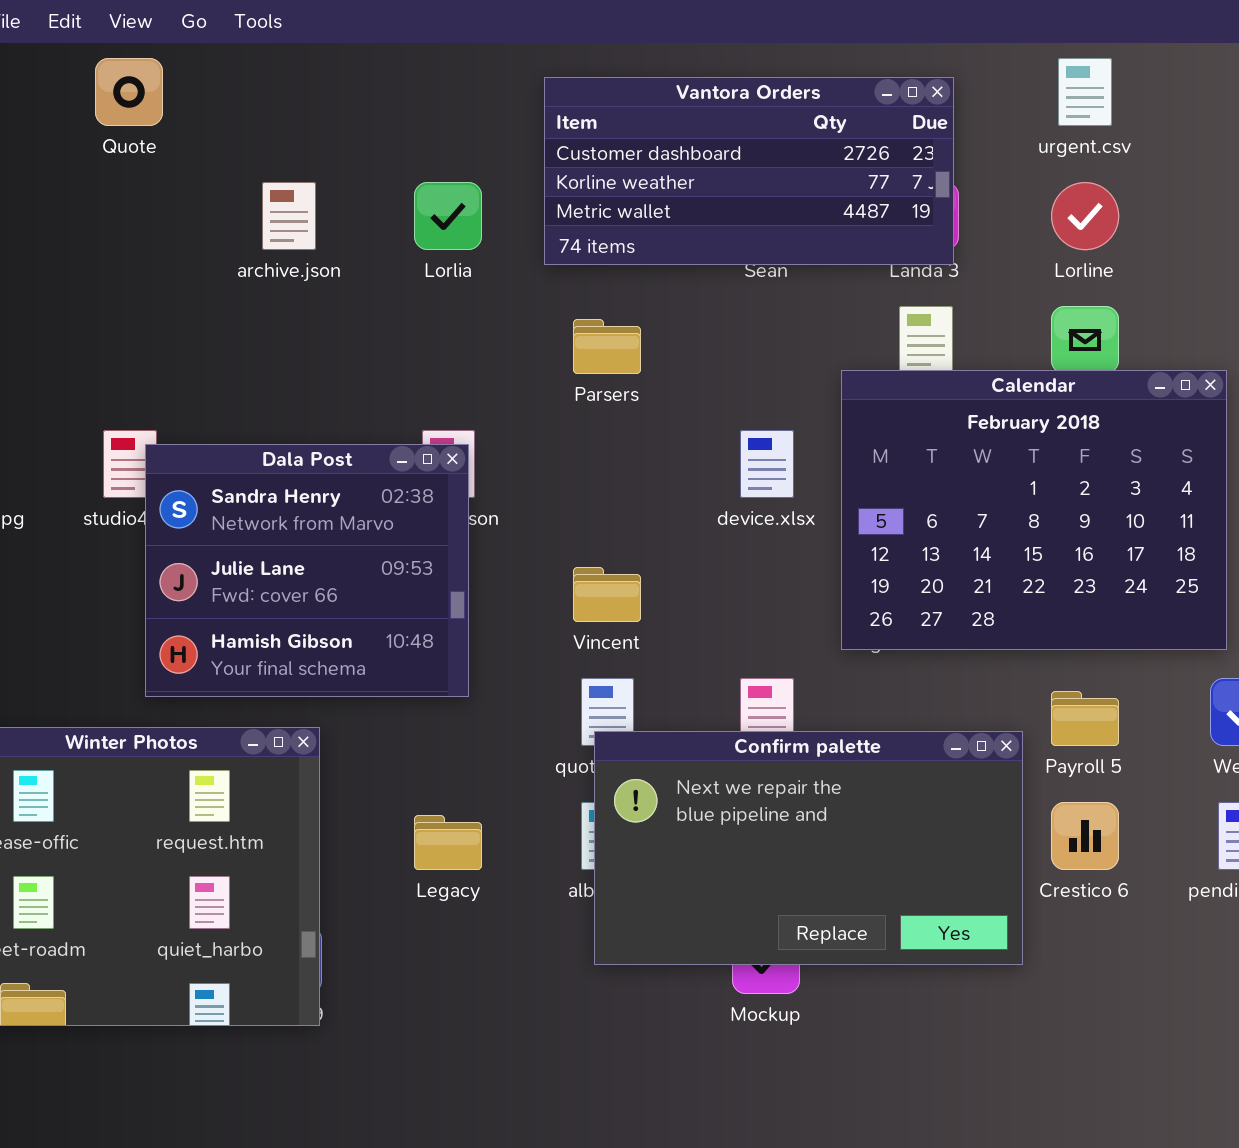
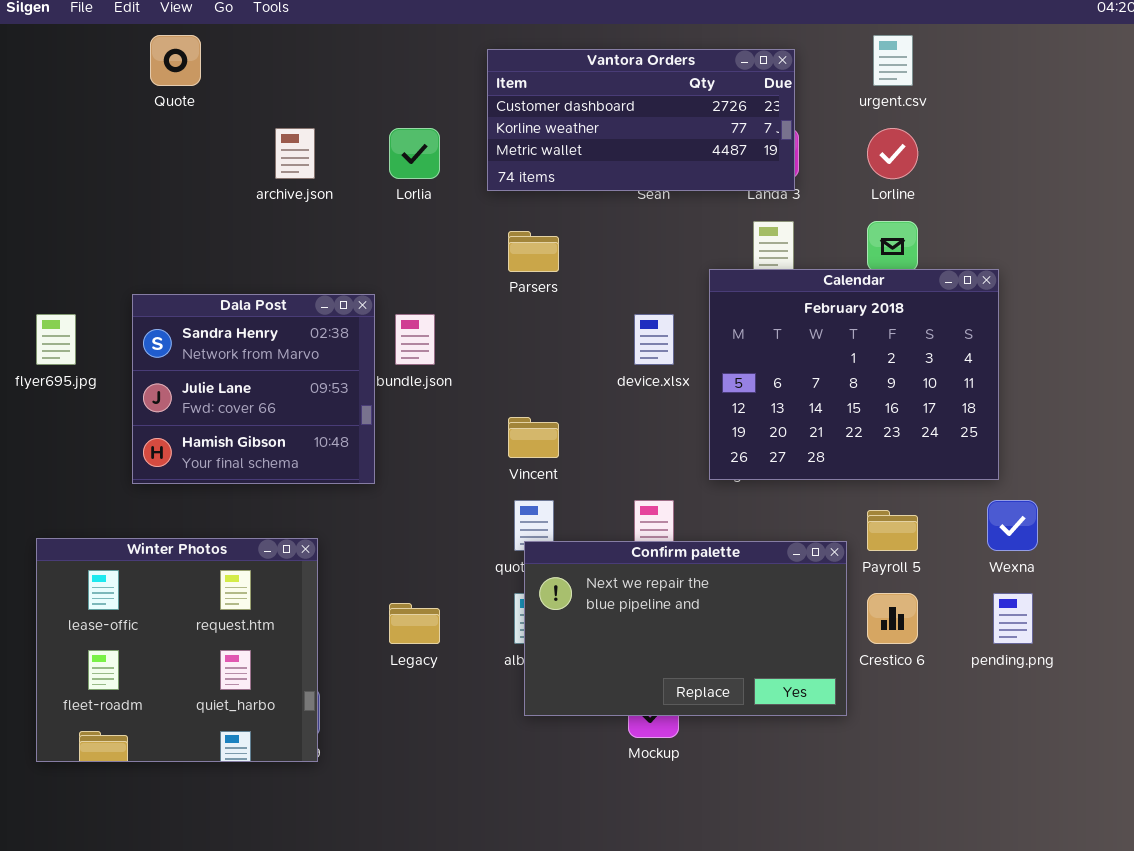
Dala Post: [145,444,469,697] -> [132,294,375,484], moved

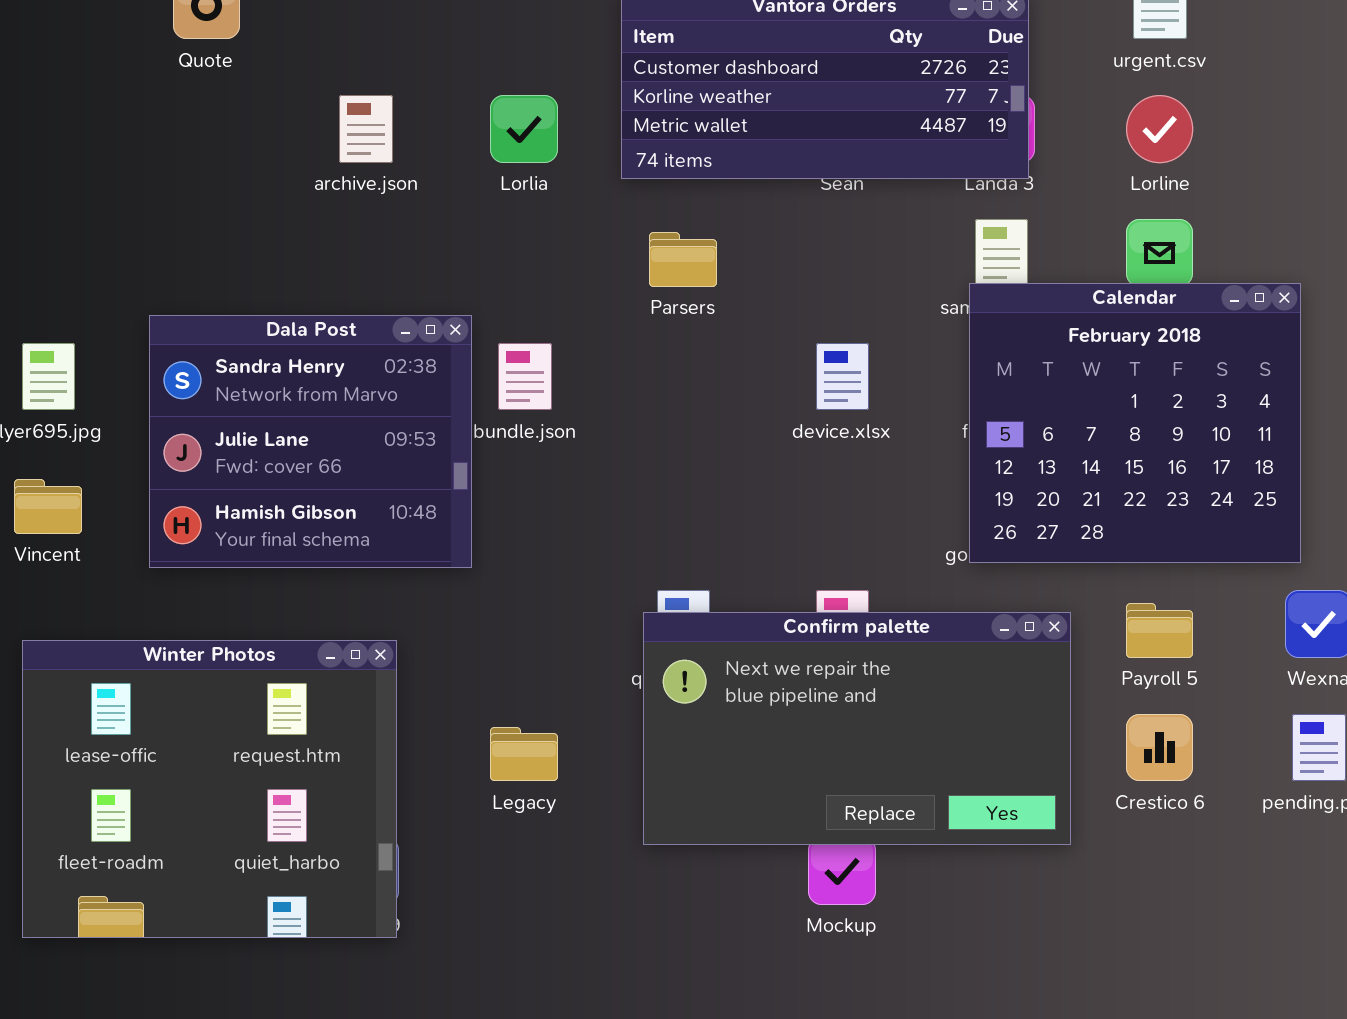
Calendar: [709,269,999,480] -> [969,283,1301,563], resized
Vincent: [508,417,559,458] -> [14,479,82,534], moved
Confirm palette: [524,541,847,716] -> [643,612,1071,845], moved

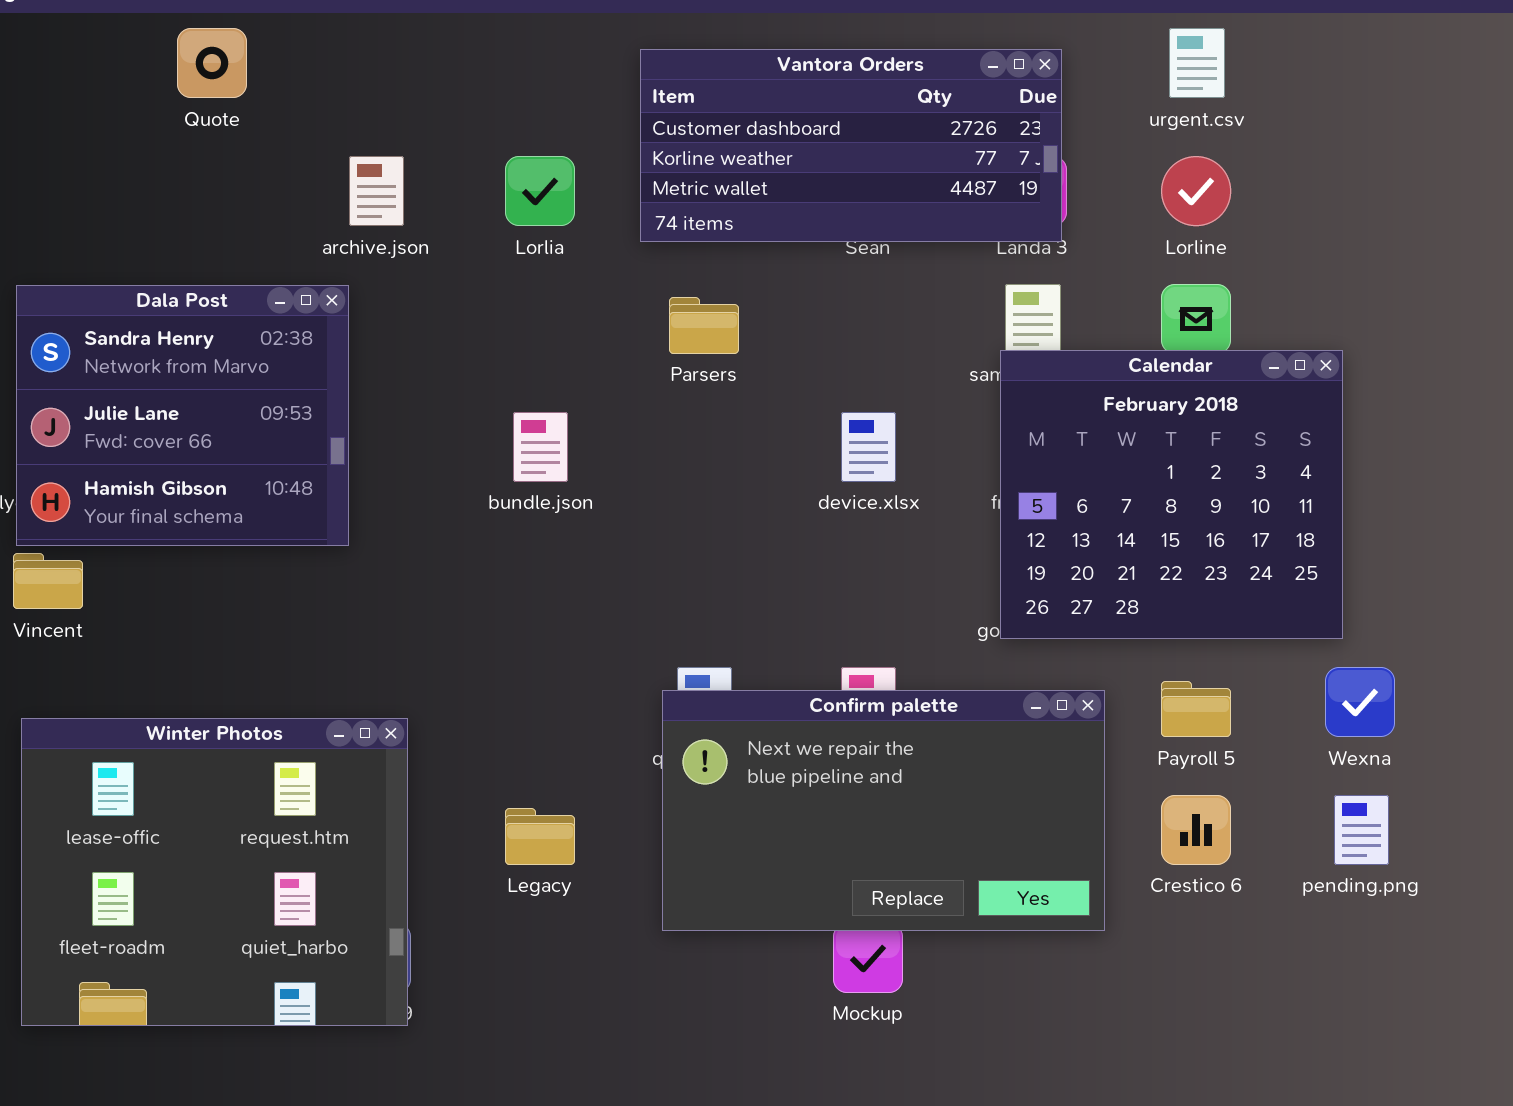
Dala Post: [149,315,472,568] -> [16,285,349,546], moved

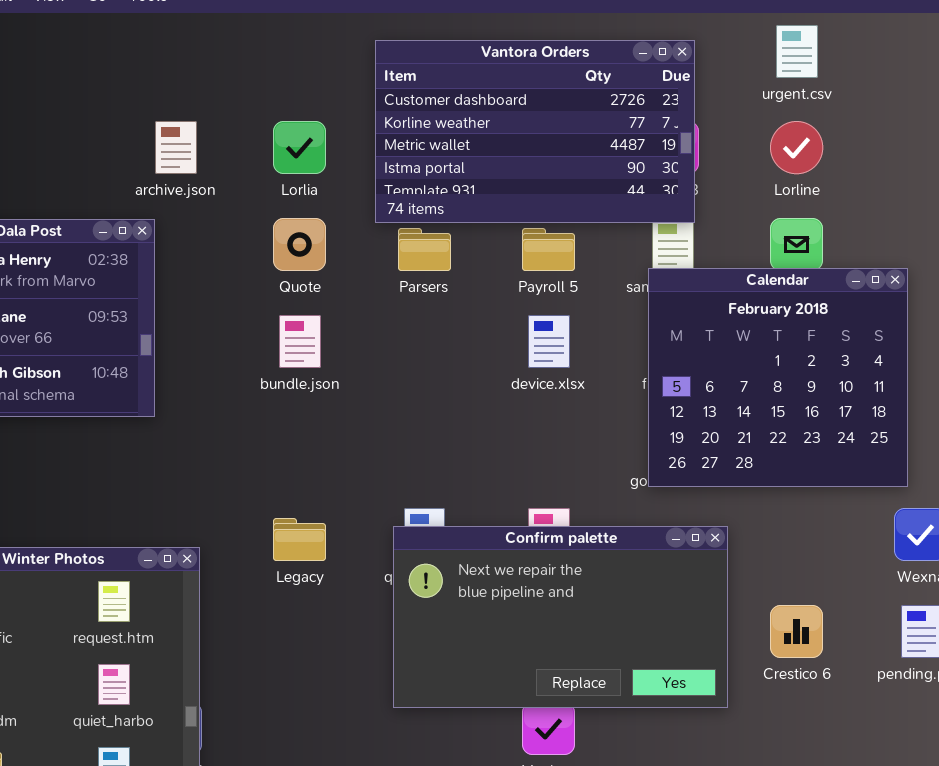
Quote: [177,28,247,98] -> [273,218,326,271], moved
Vantora Orders: [640,49,1062,242] -> [375,40,695,223], resized
Payroll 5: [1161,681,1231,737] -> [522,228,575,271], moved
Legacy: [505,808,575,865] -> [273,518,326,561], moved

